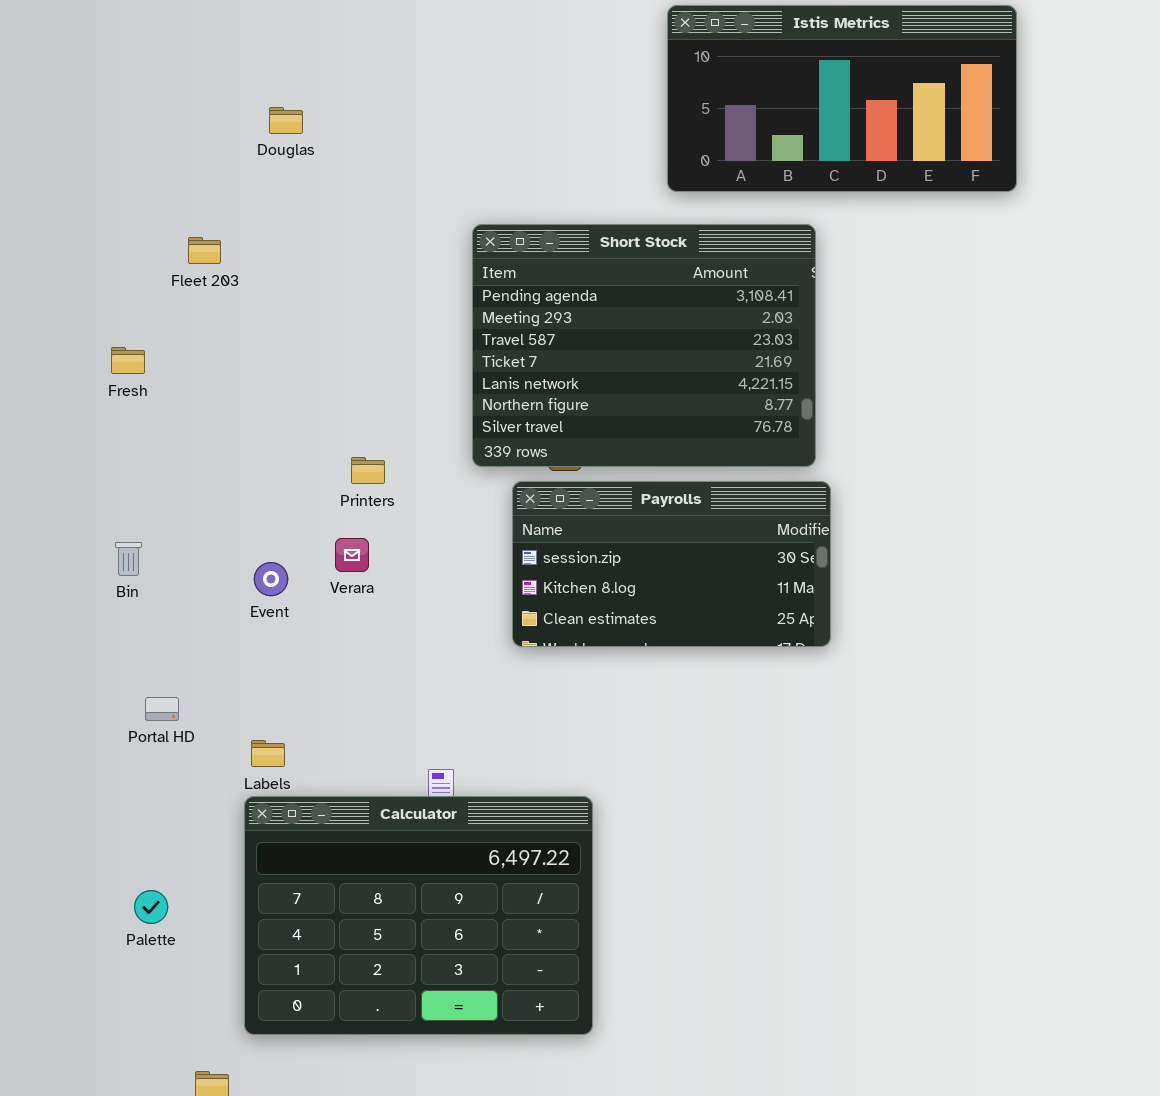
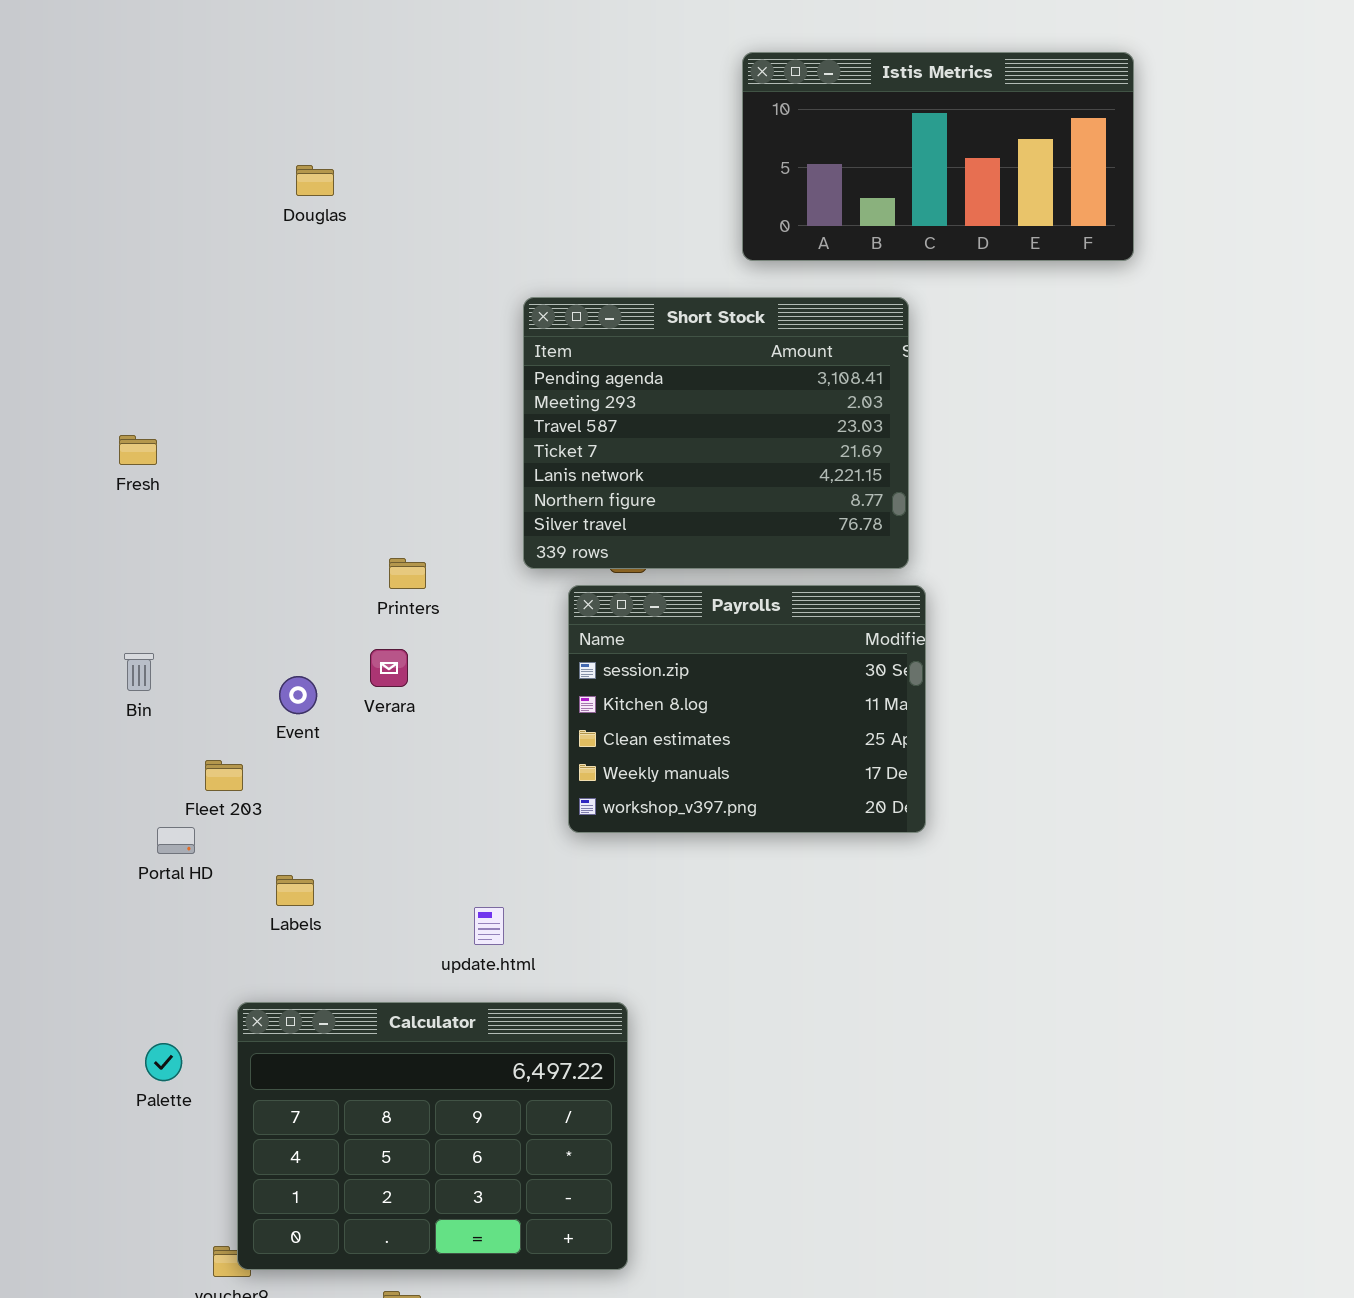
Fleet 203: [188,237,221,264] -> [205,760,243,791], moved
Payrolls: [512,481,831,647] -> [568,585,926,833], resized
Calculator: [244,796,593,1035] -> [237,1002,628,1270], moved

